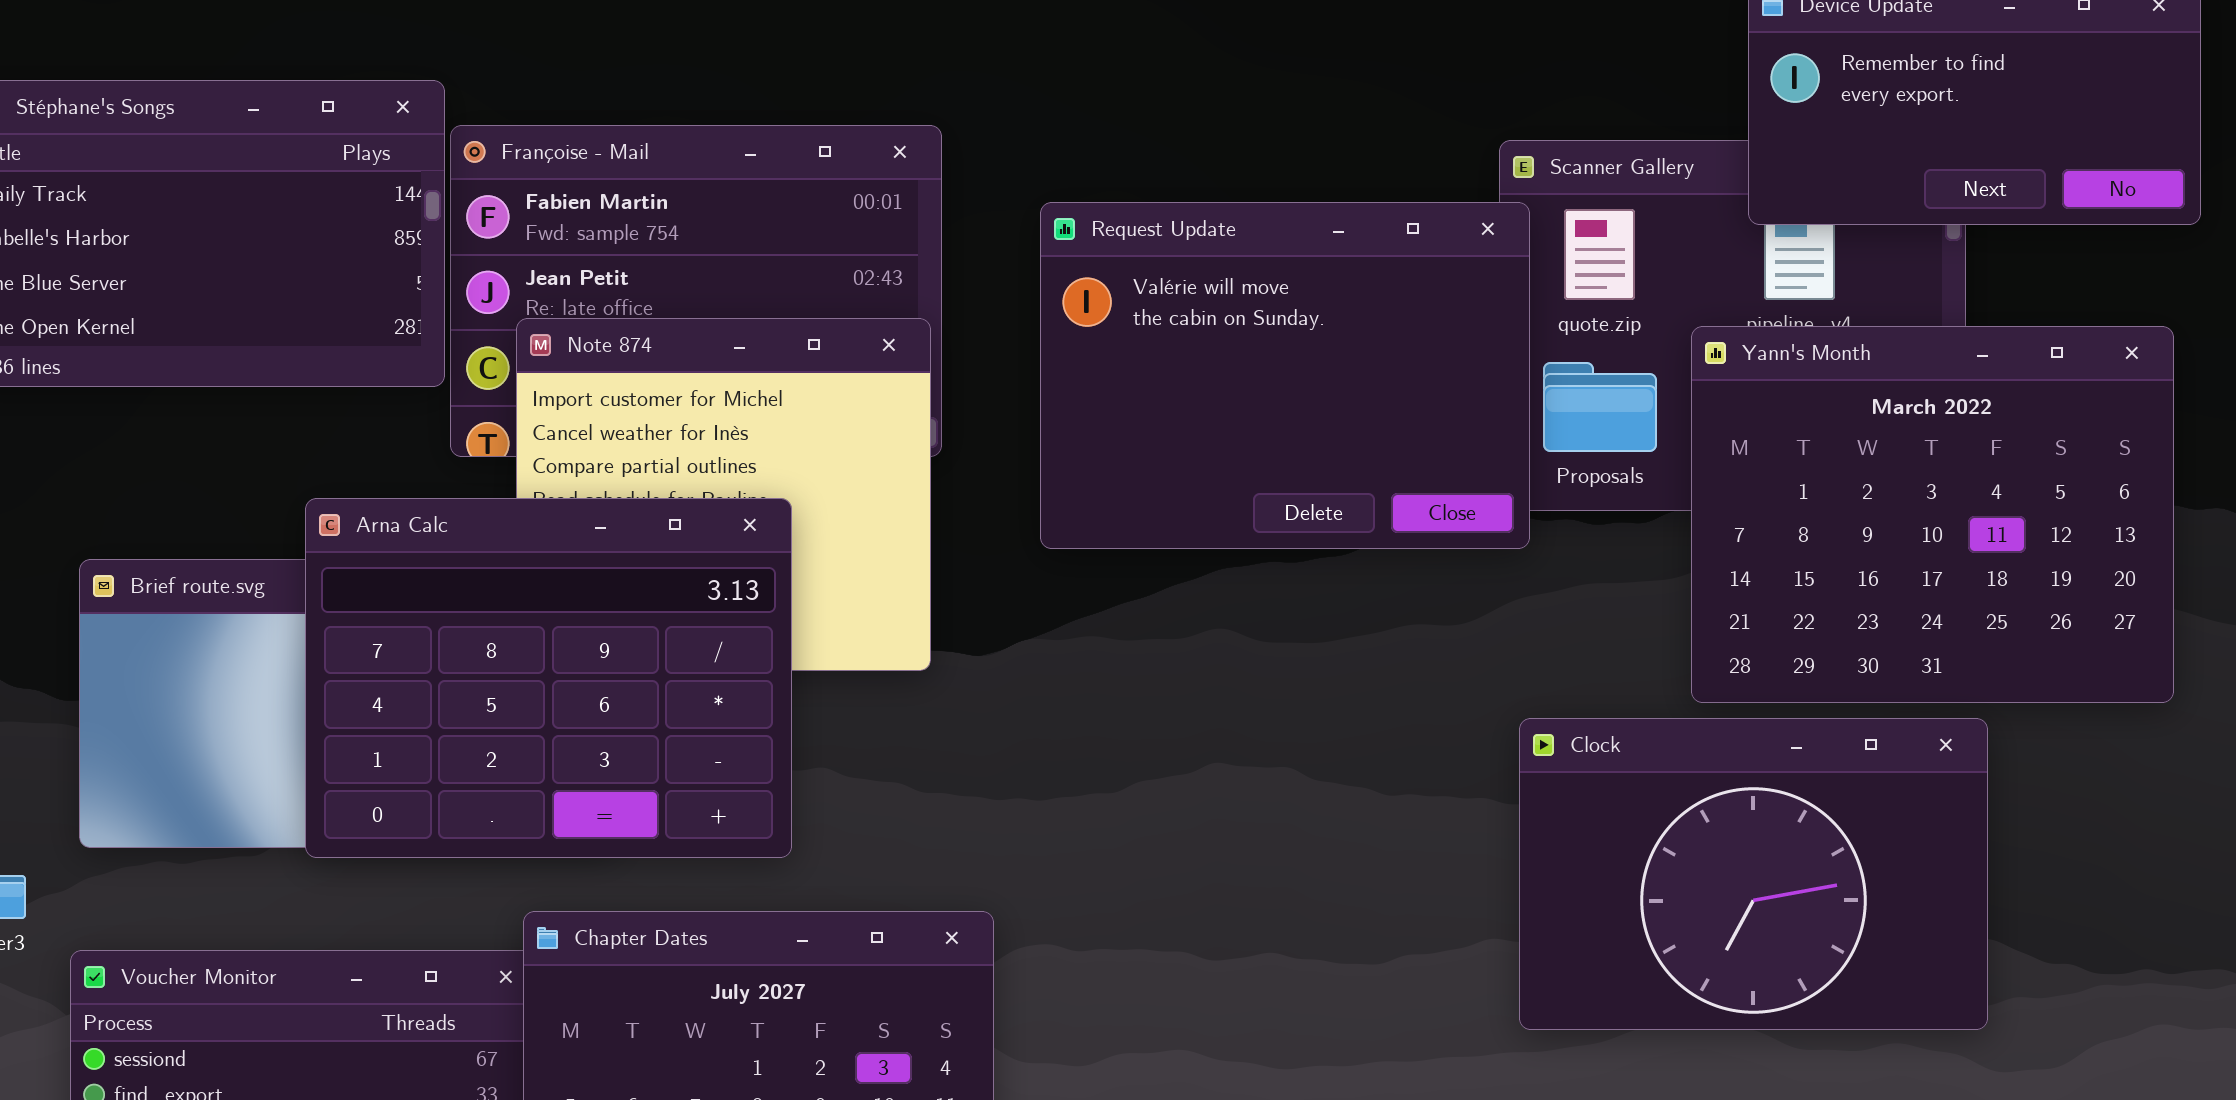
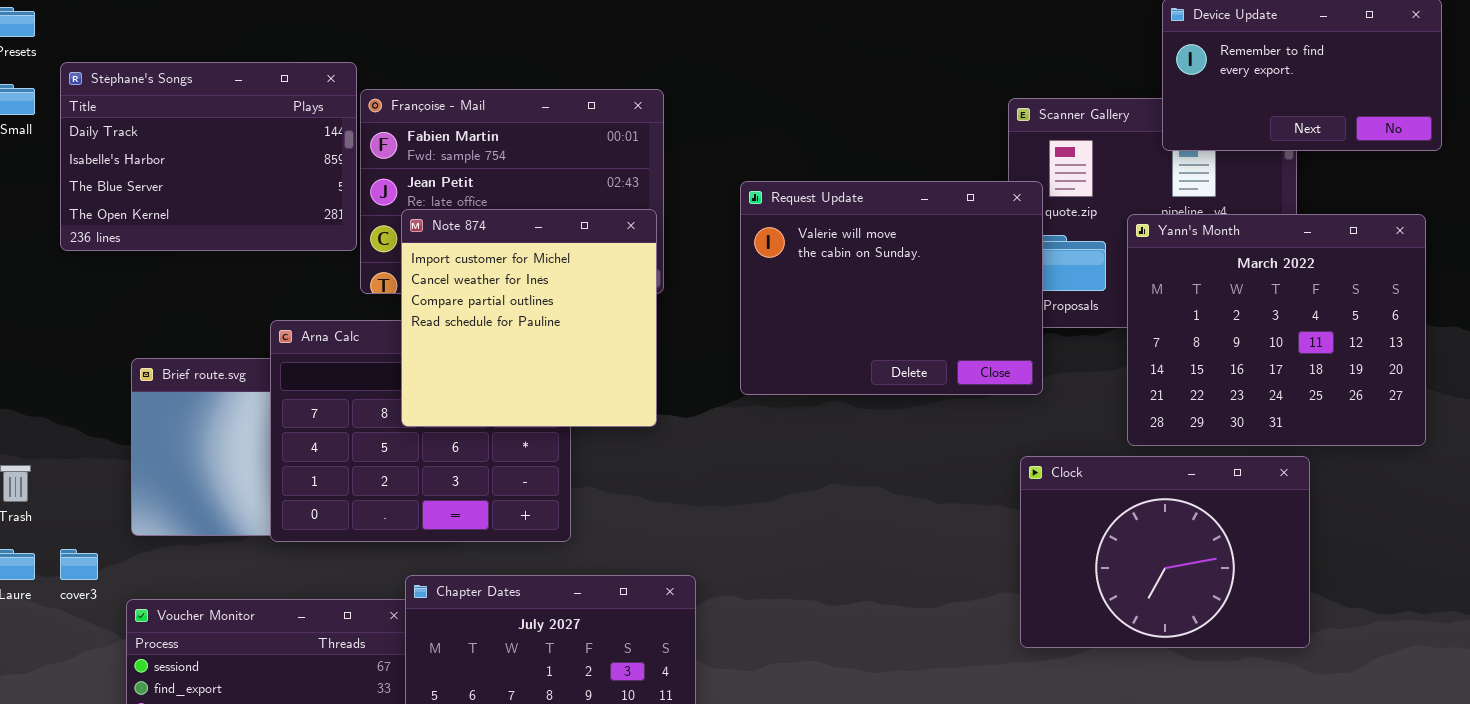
Request Update: [1040,202,1530,549] -> [740,181,1043,395], moved
Note 874: [516,318,931,671] -> [401,209,657,427], raised

